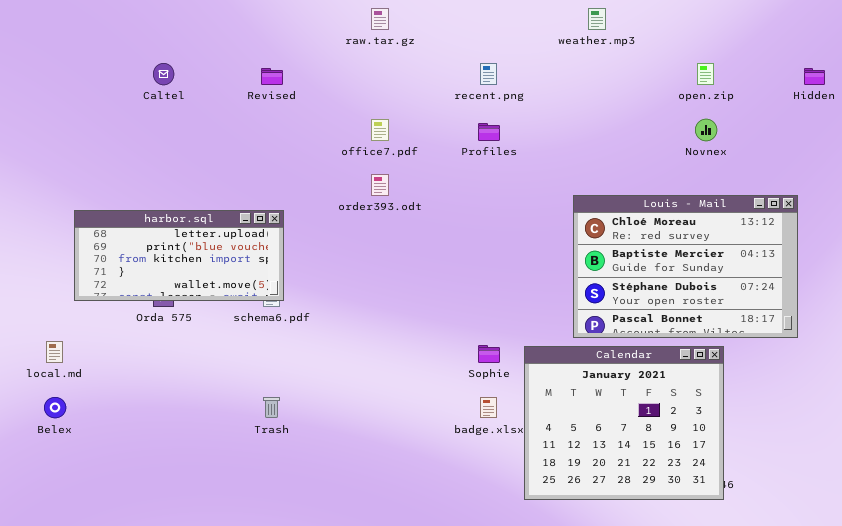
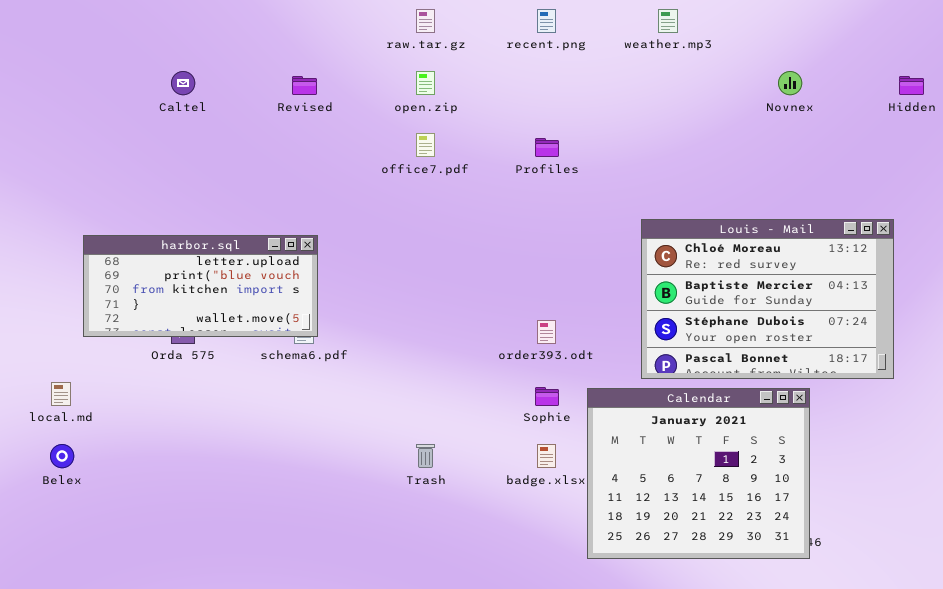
recent.png: [480,63,497,85] -> [537,9,556,33], moved
open.zip: [697,63,714,85] -> [416,71,435,95], moved
Novnex: [695,119,717,141] -> [778,71,802,95], moved
order393.odt: [371,174,389,196] -> [537,320,556,344], moved
Trash: [263,397,280,418] -> [416,444,435,468], moved

